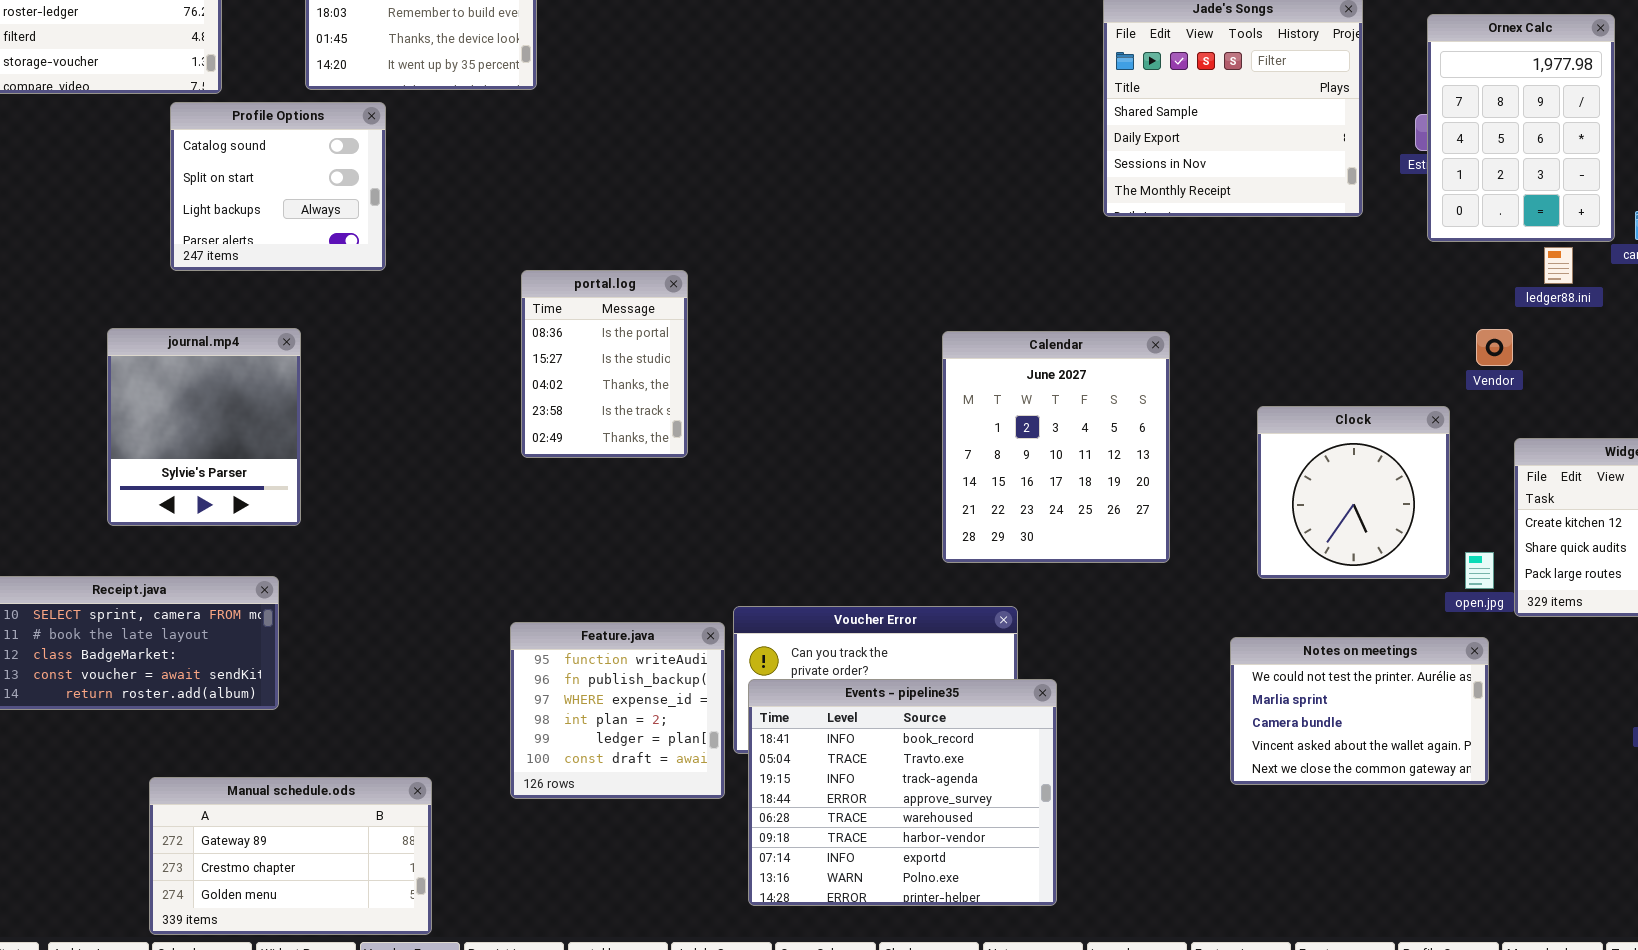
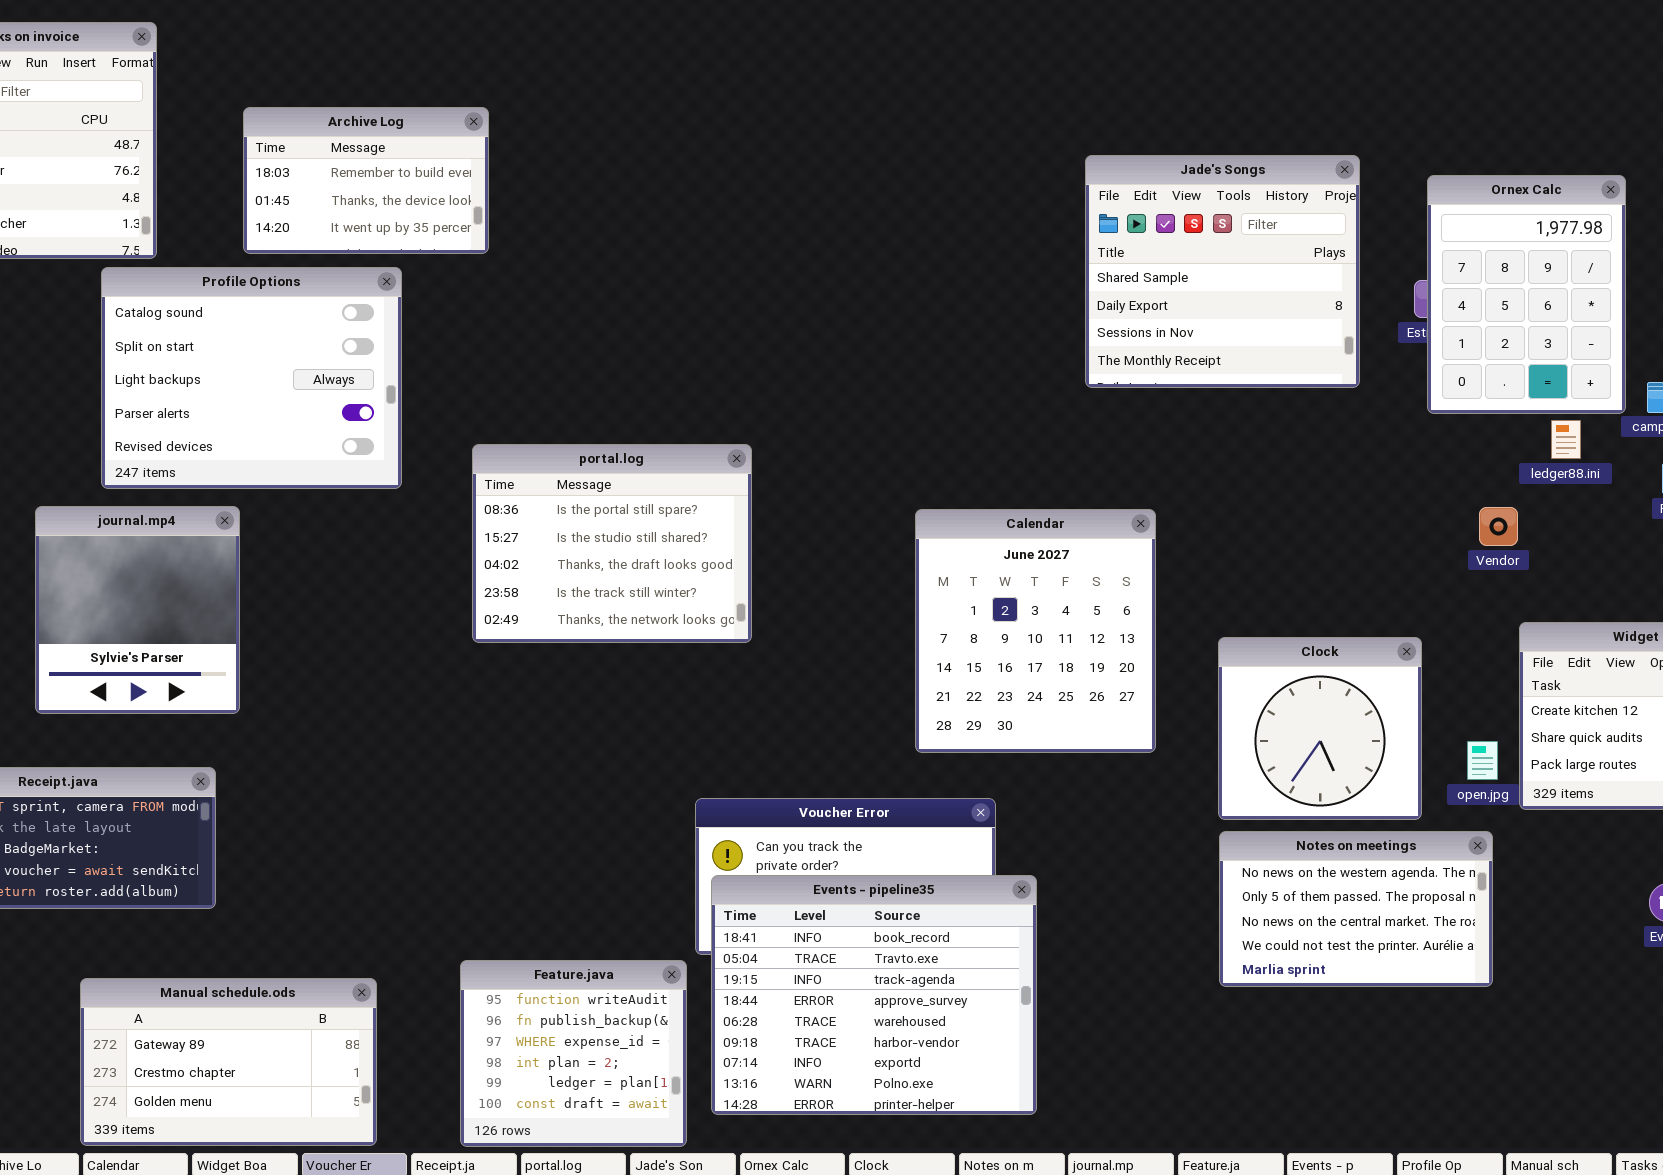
Profile Options: [170,102,386,271] -> [101,267,402,489], resized
portal.log: [521,270,688,458] -> [472,444,752,643], resized
Clock: [1257,406,1450,579] -> [1218,637,1422,820], moved
Feature.java: [510,622,725,799] -> [460,960,687,1147], moved
Notes on meetings: [1230,637,1489,785] -> [1219,831,1493,987], scrolled up 3 rows

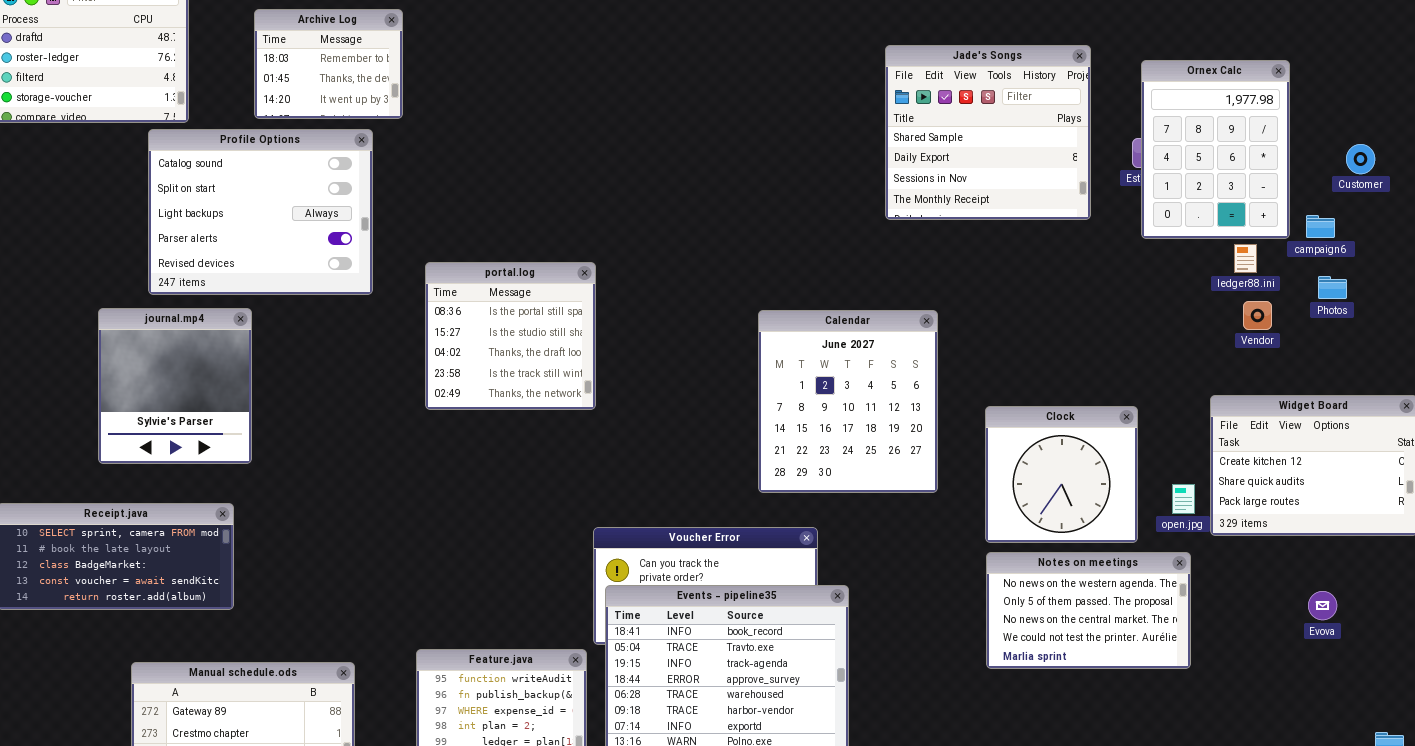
Archive Log: [243,107,489,254] -> [254,9,403,119], resized
portal.log: [472,444,752,643] -> [425,262,596,410], resized
Vendor: [1479,507,1518,546] -> [1243,301,1272,330], moved

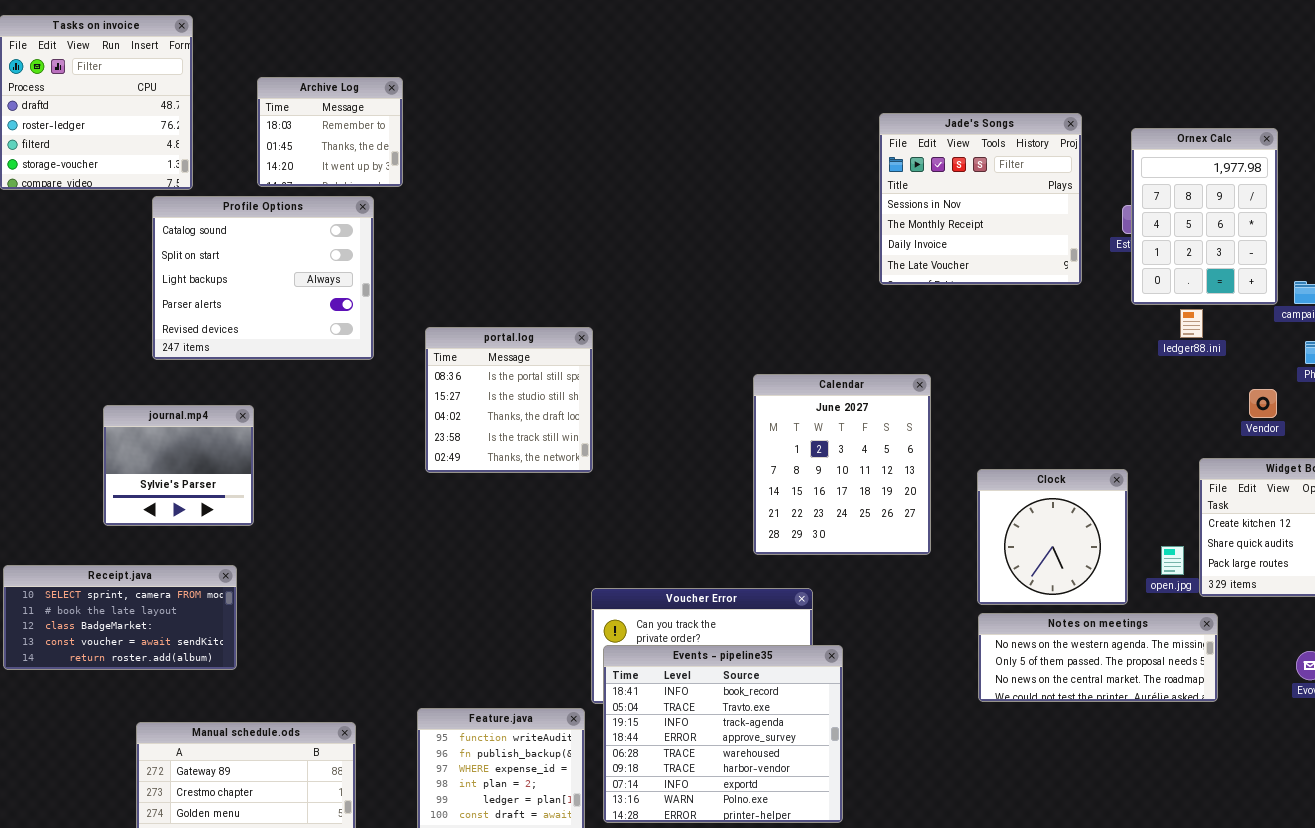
Jade's Songs: [885,45,1091,220] -> [879,113,1082,285], scrolled down 2 rows
ledger88.ini: [1234,244,1257,273] -> [1180,309,1203,338], moved
Vendor: [1243,301,1272,330] -> [1249,389,1277,418], moved
journal.mp4: [98,308,252,464] -> [103,405,254,526], resized
Notes on meetings: [986,552,1191,669] -> [978,613,1218,702], resized

